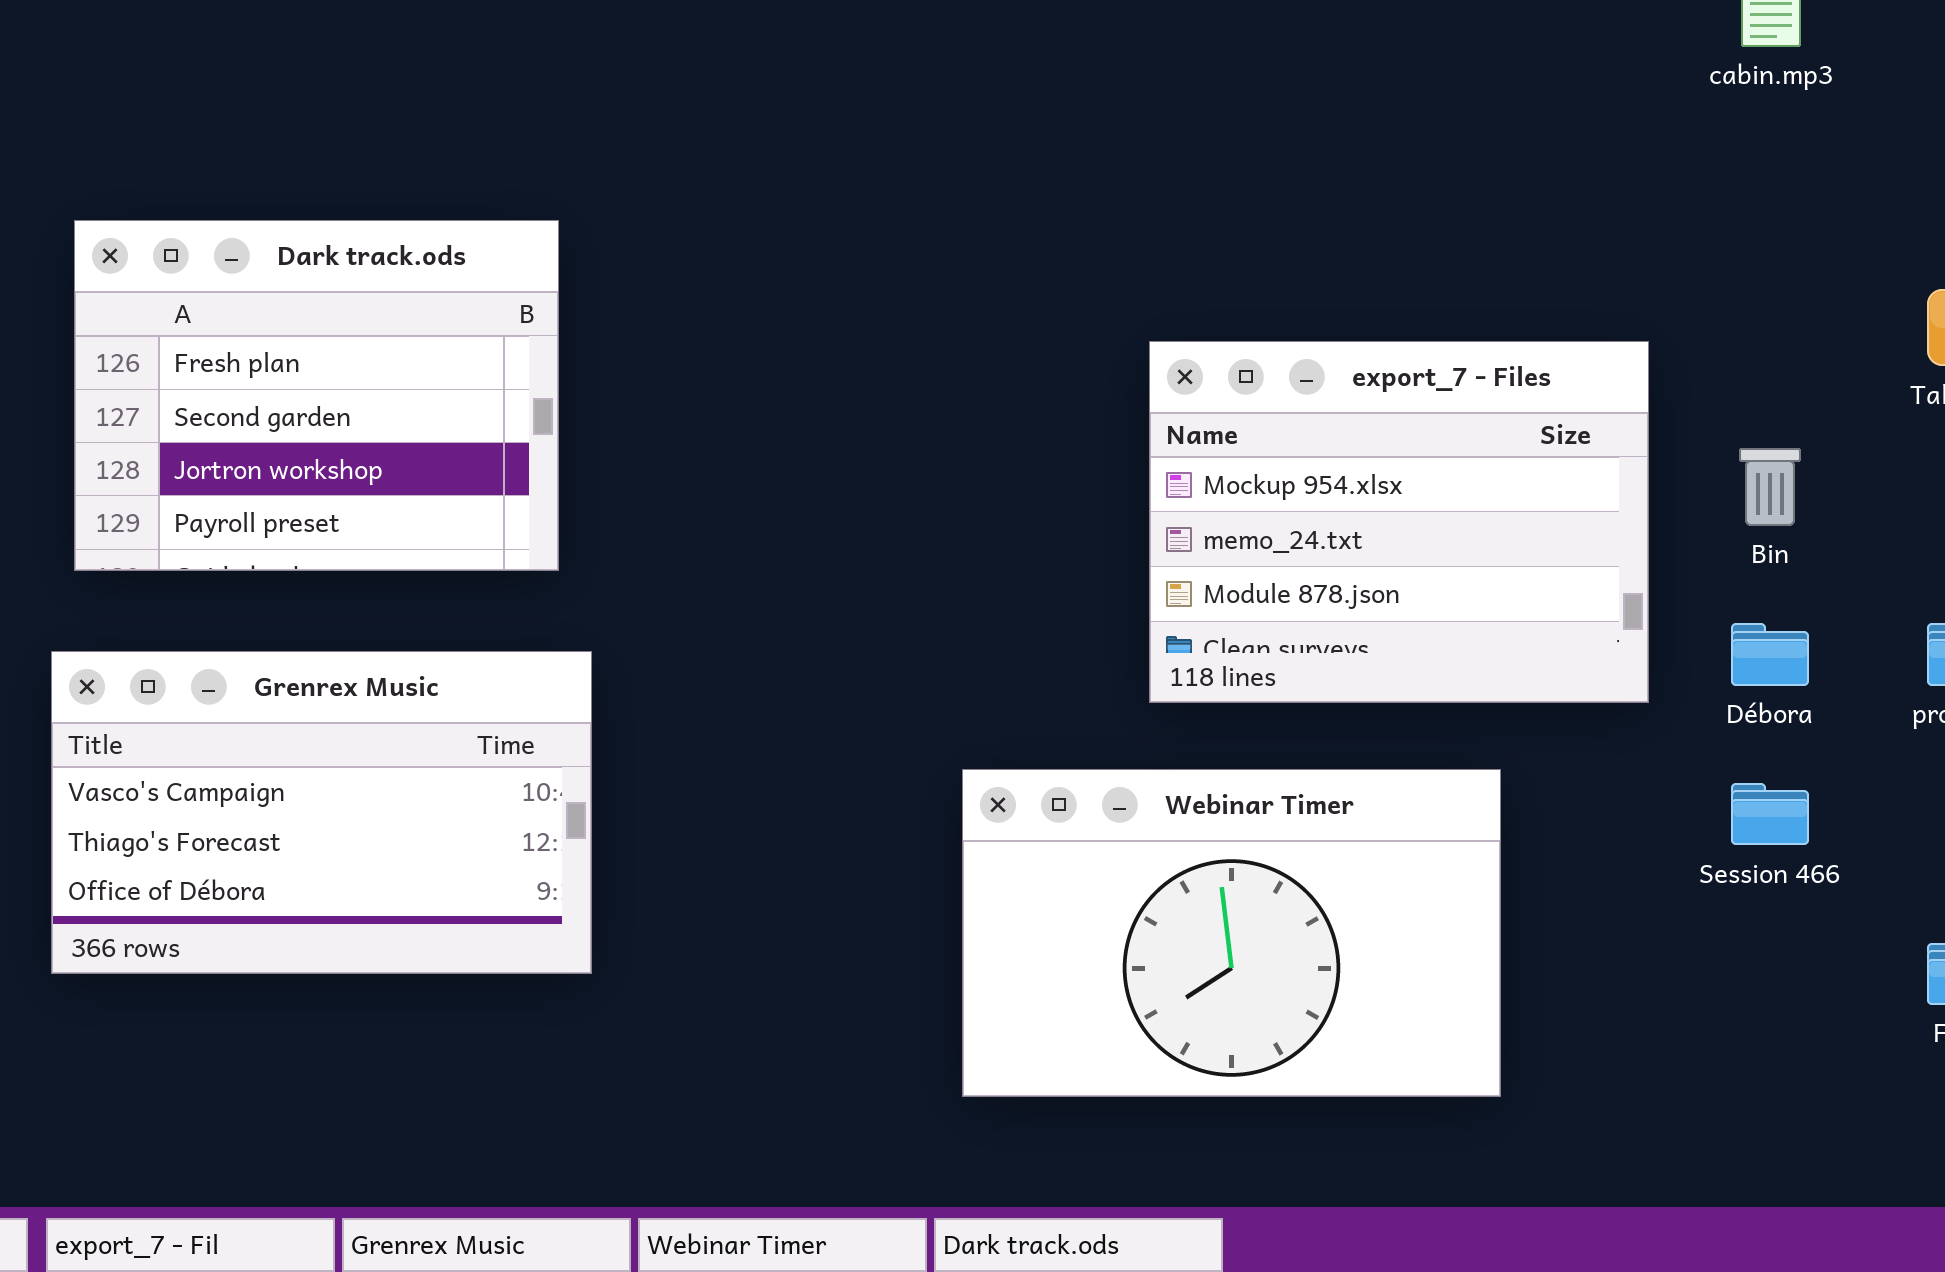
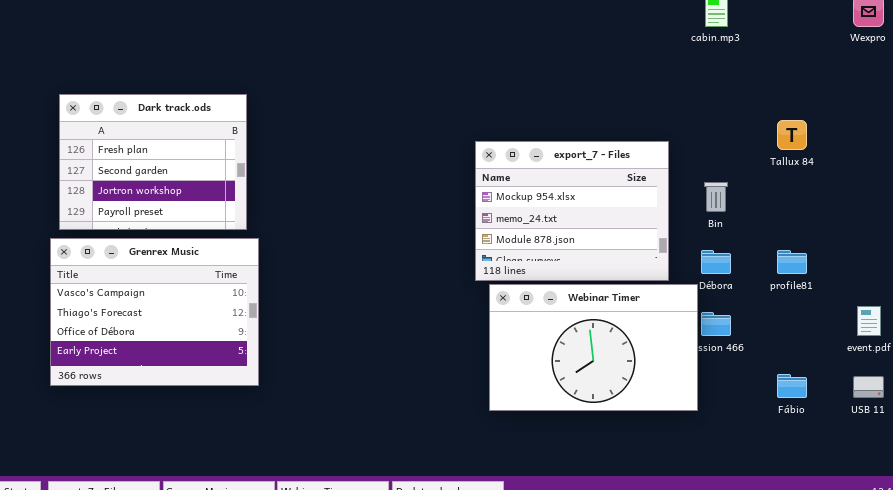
Grenrex Music: [51,651,592,974] -> [50,238,259,386], resized
Webinar Timer: [962,769,1501,1097] -> [489,284,698,411], moved

